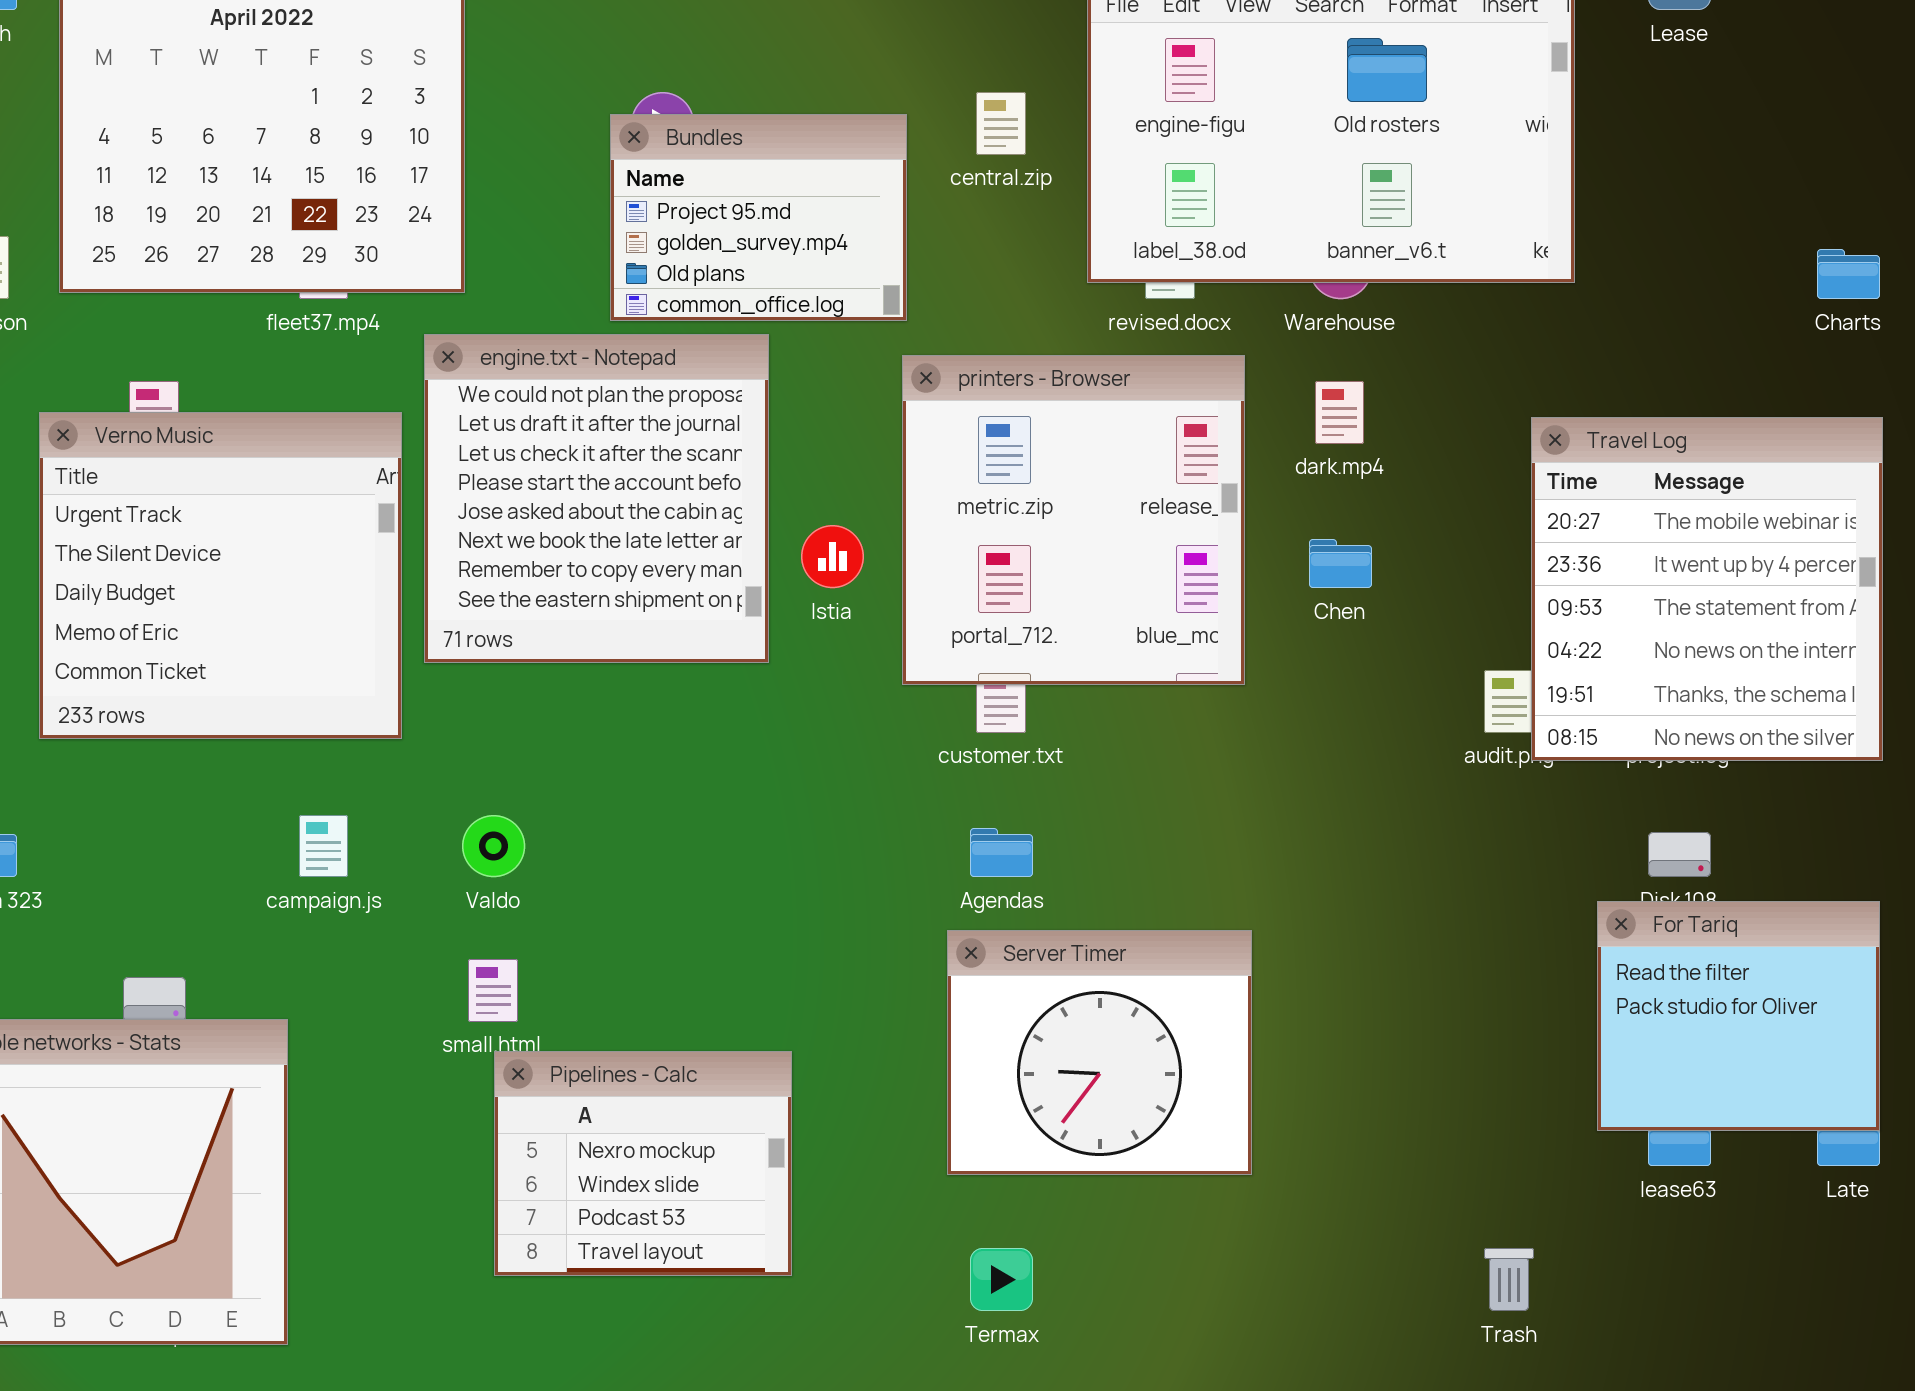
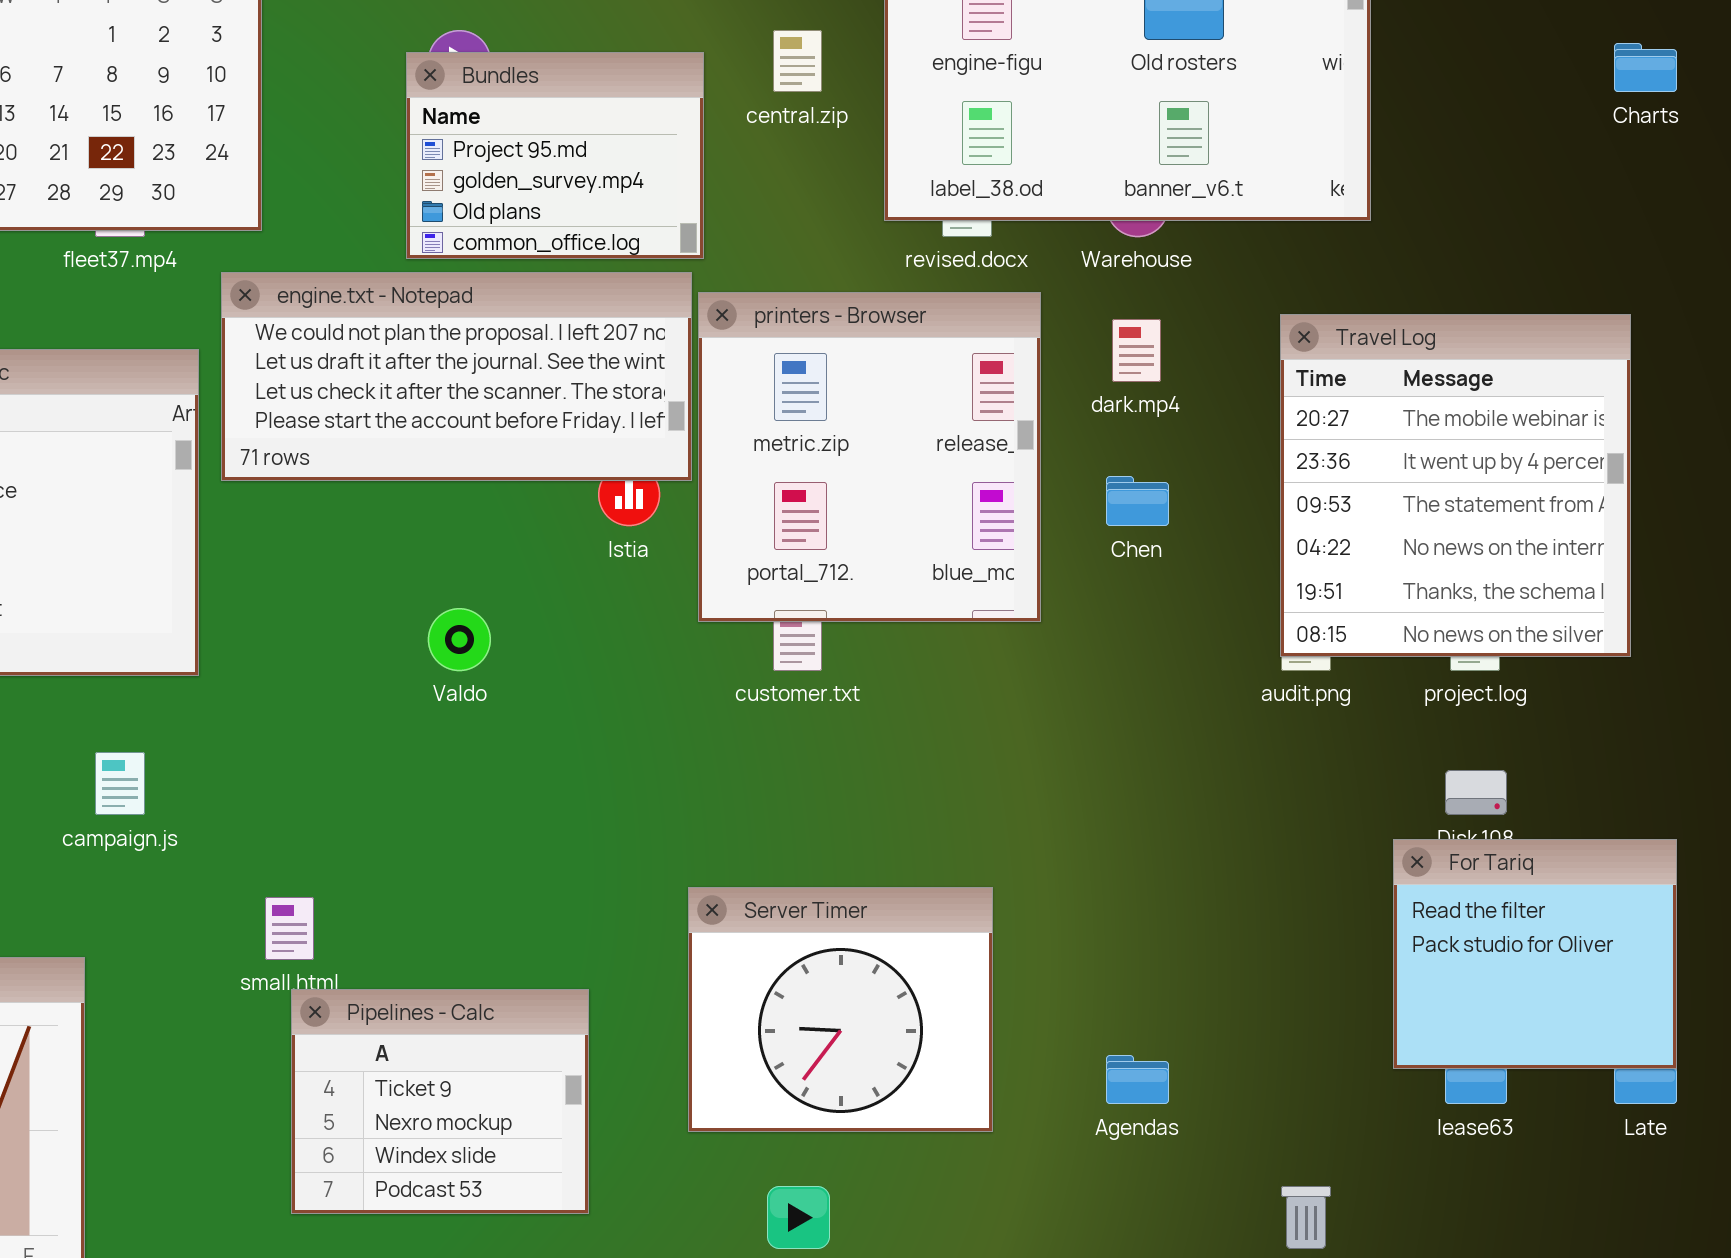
Charts: [1817,249,1880,299] -> [1614,43,1677,92], moved
engine.txt - Notepad: [424,334,769,663] -> [221,272,692,481], resized
Travel Log: [1531,417,1883,761] -> [1280,314,1631,657], moved
Valdo: [462,815,525,877] -> [428,608,491,671], moved
Agendas: [970,828,1033,877] -> [1106,1055,1169,1104], moved
Server Timer: [947,930,1252,1175] -> [688,887,993,1132], moved
Pipelines - Calc: [494,1051,792,1276] -> [291,989,589,1214], scrolled up 1 row

